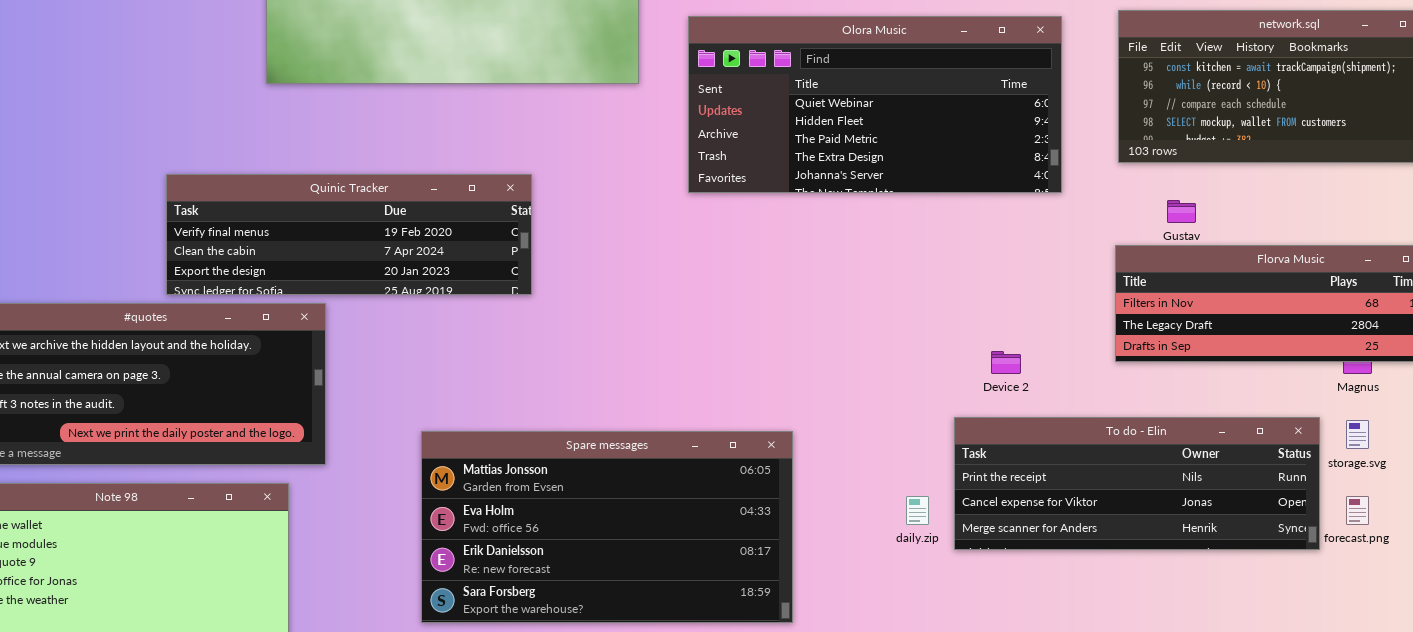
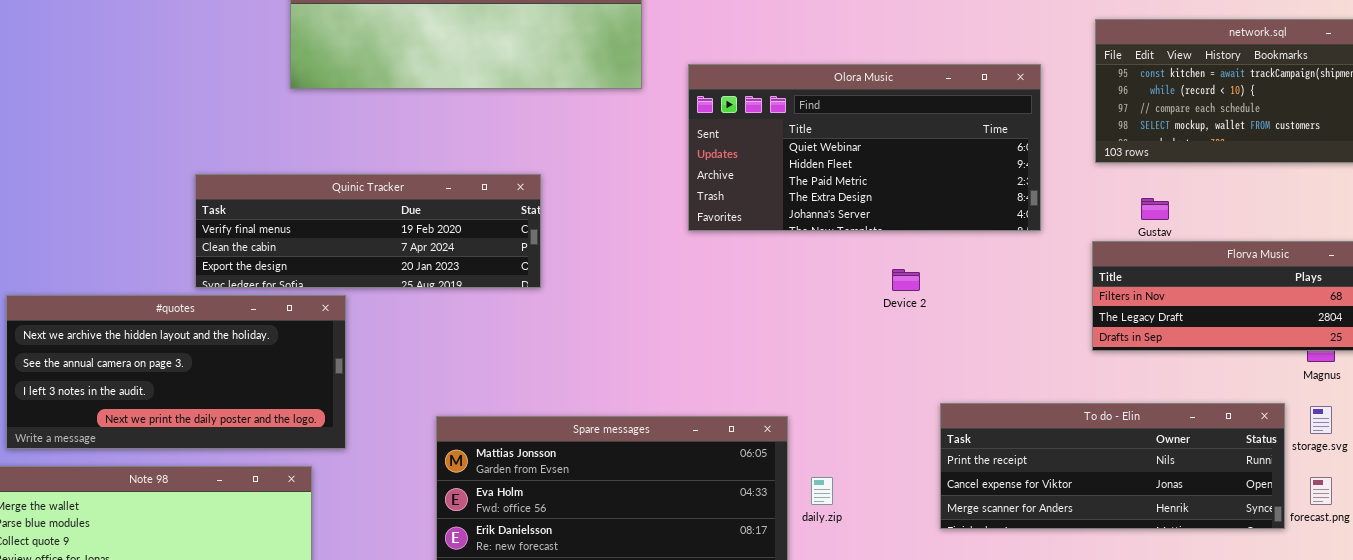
Olora Music: [688,16,1062,193] -> [688,64,1041,231], moved
Device 2: [991,351,1021,374] -> [892,269,920,291], moved
daily.zip: [906,496,929,525] -> [811,477,833,505], moved

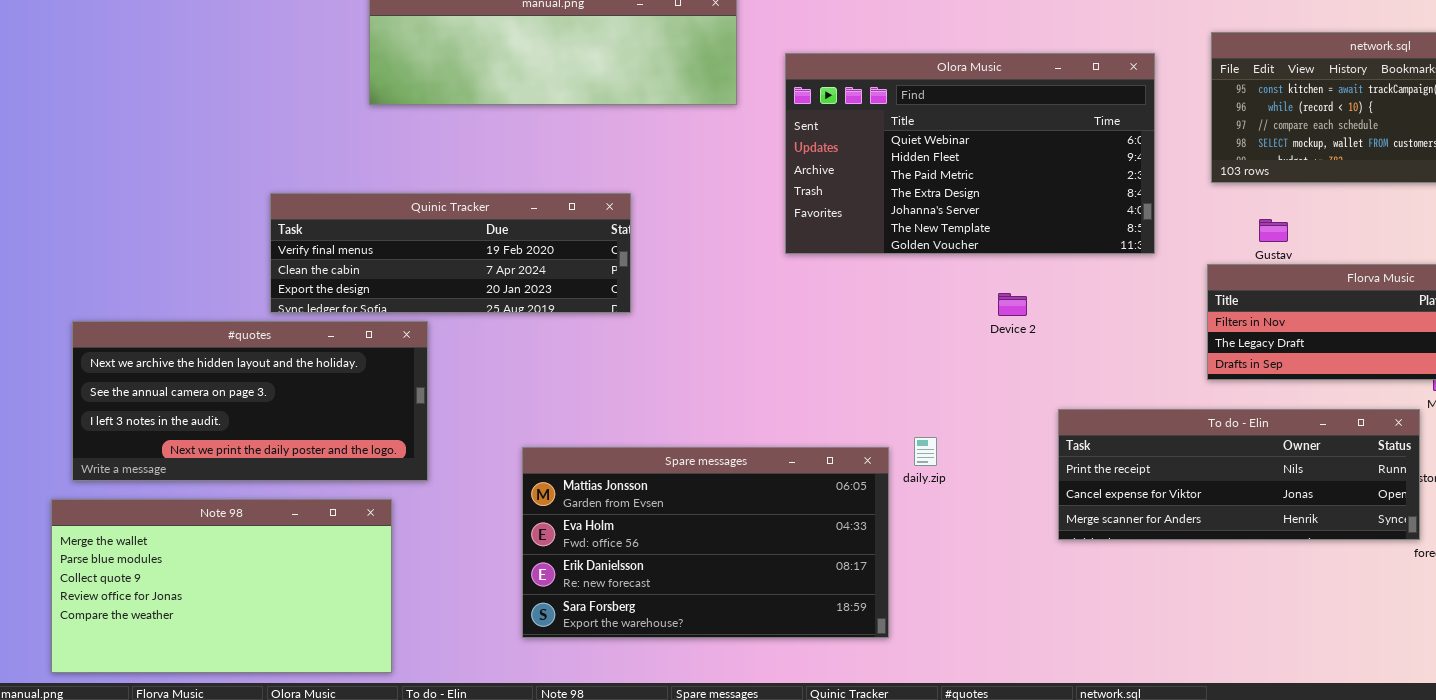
Olora Music: [688,64,1041,231] -> [785,53,1155,254], resized
To do - Elin: [940,403,1285,529] -> [1058,409,1420,540], moved
daily.zip: [811,477,833,505] -> [914,437,937,466], moved

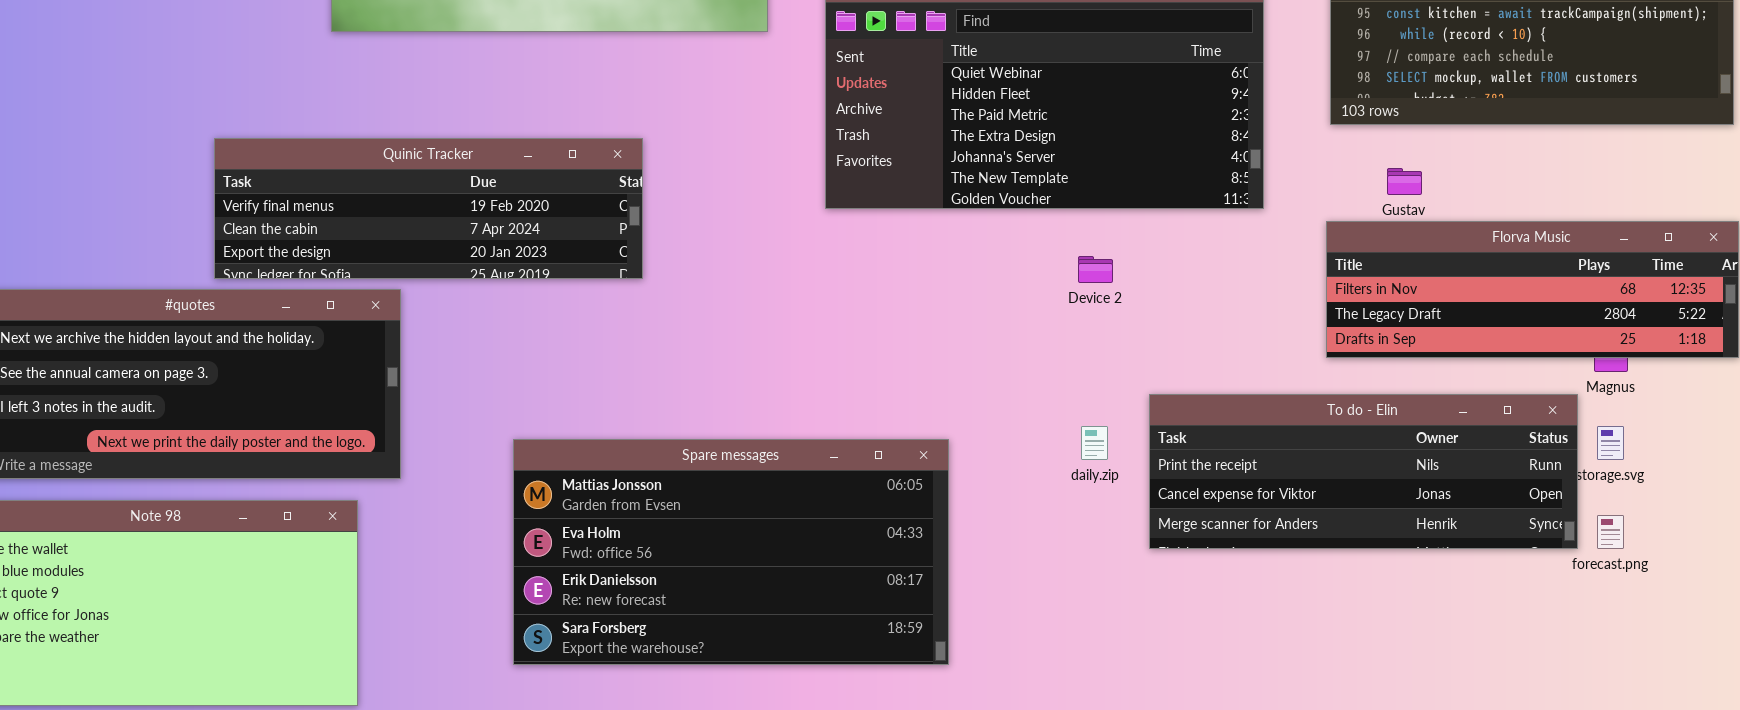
daily.zip: [914,437,937,466] -> [1081,426,1108,460], moved

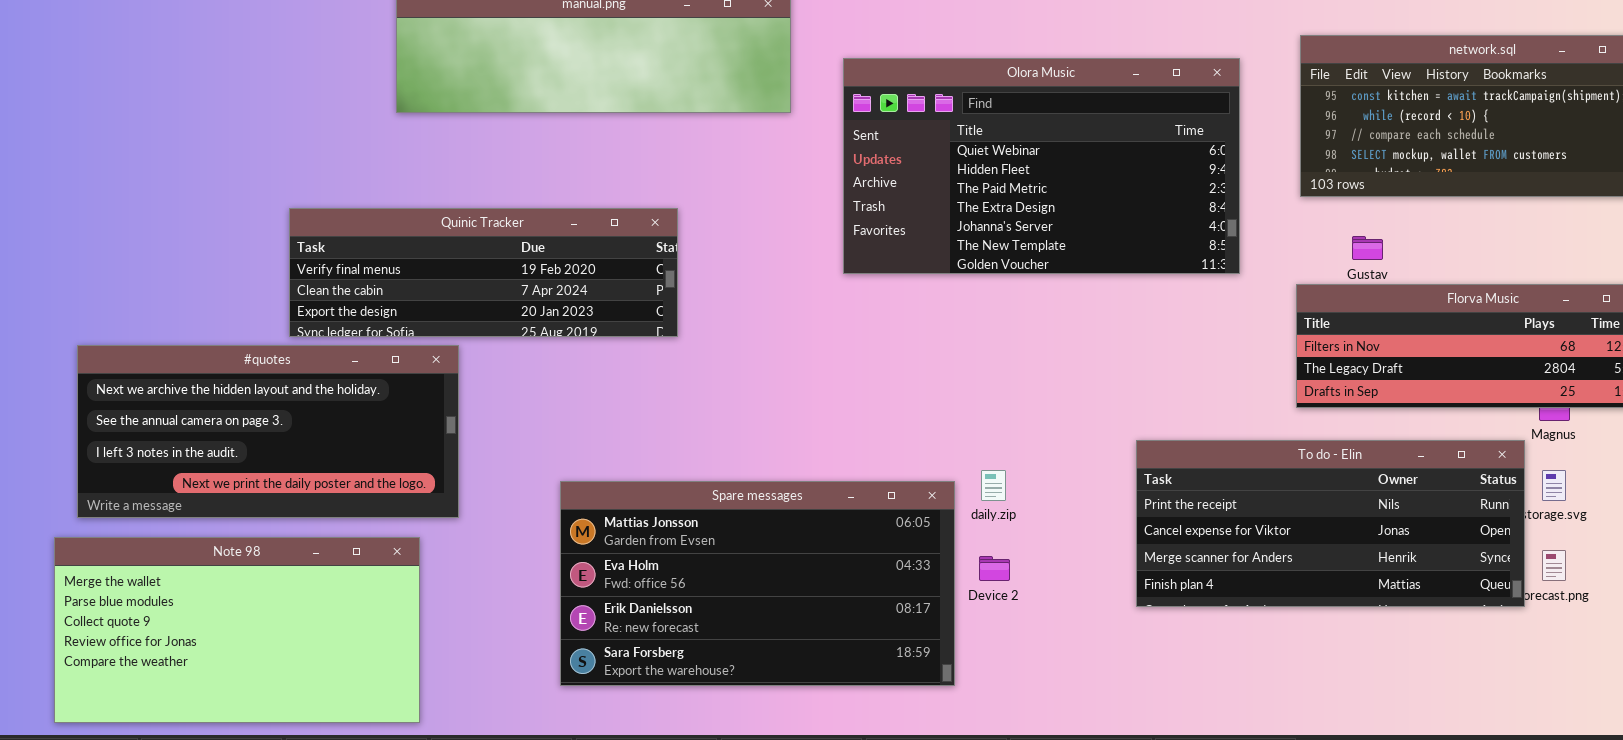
Device 2: [1078,256,1113,283] -> [979,556,1010,581], moved
To do - Elin: [1149,394,1578,549] -> [1136,440,1525,607], resized
daily.zip: [1081,426,1108,460] -> [981,470,1006,501], moved

